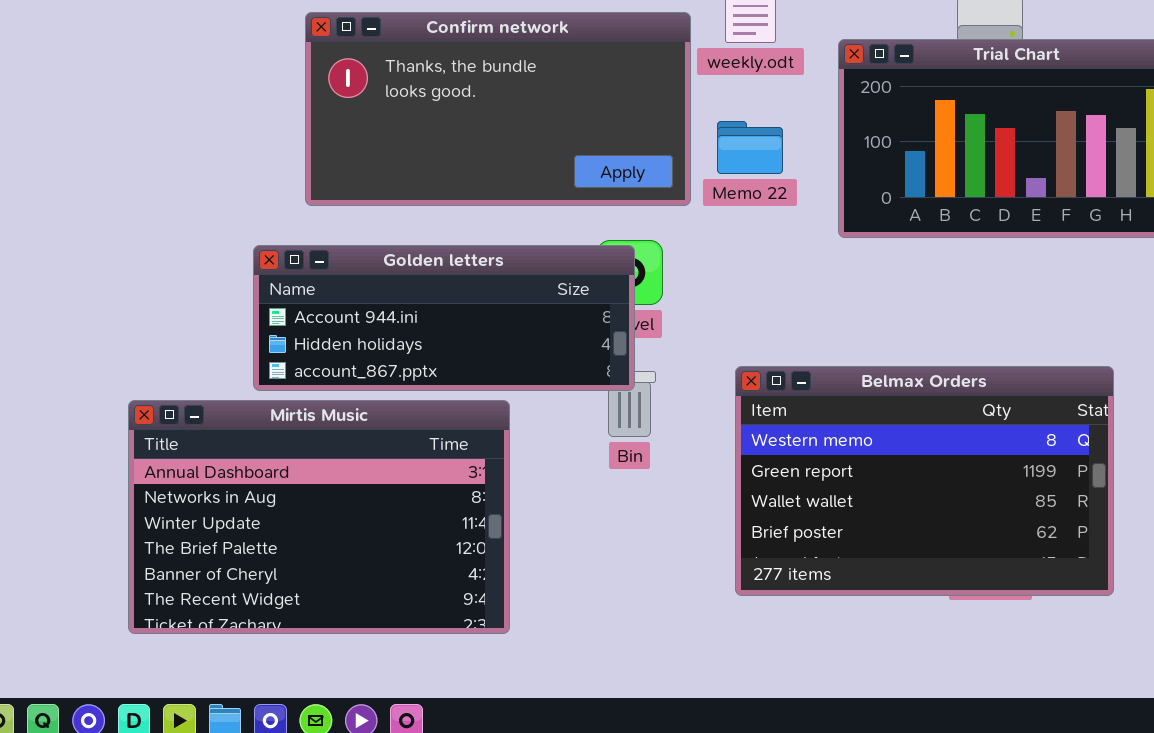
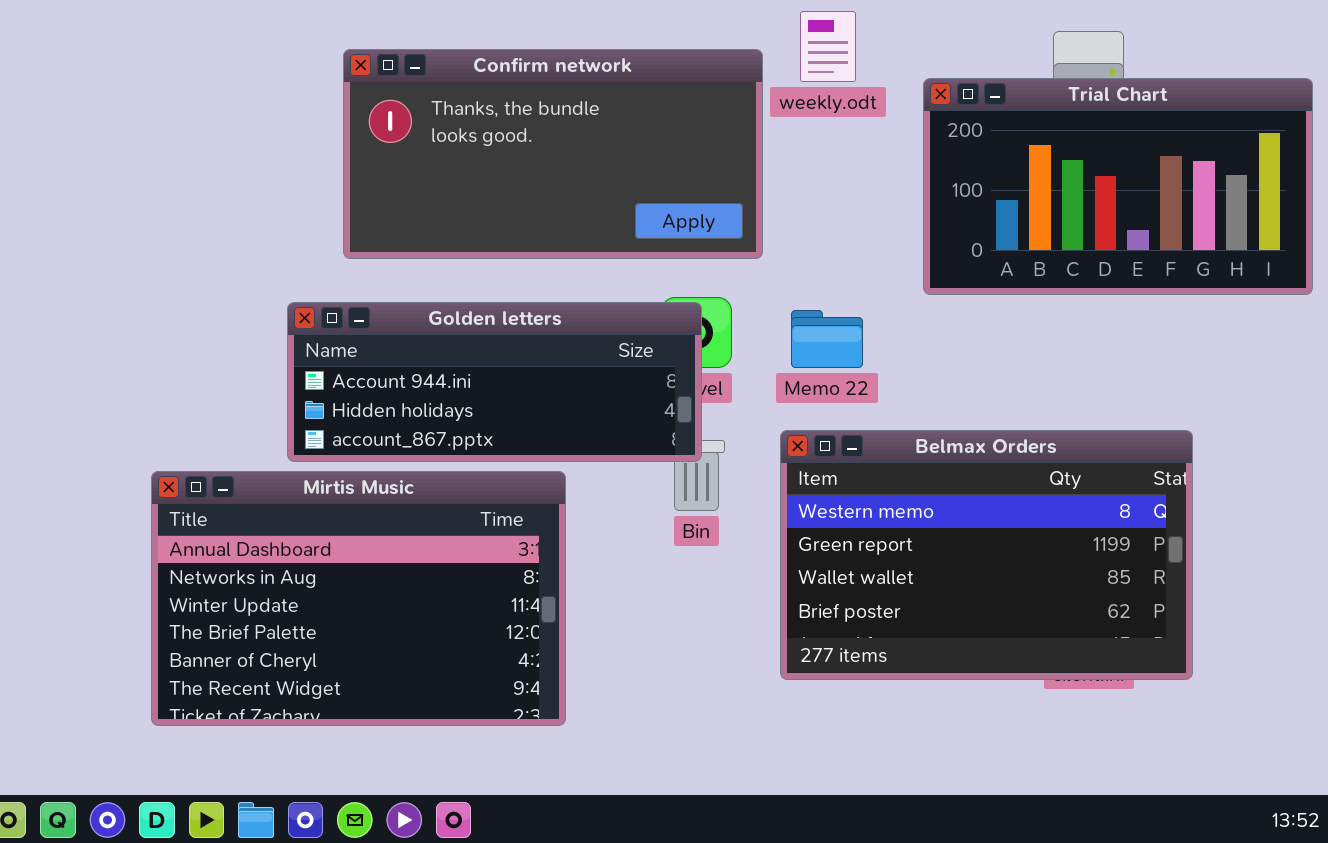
Memo 22: [717,121,783,174] -> [791,310,863,368], moved
Belmax Orders: [735,366,1114,596] -> [780,430,1193,680], moved

